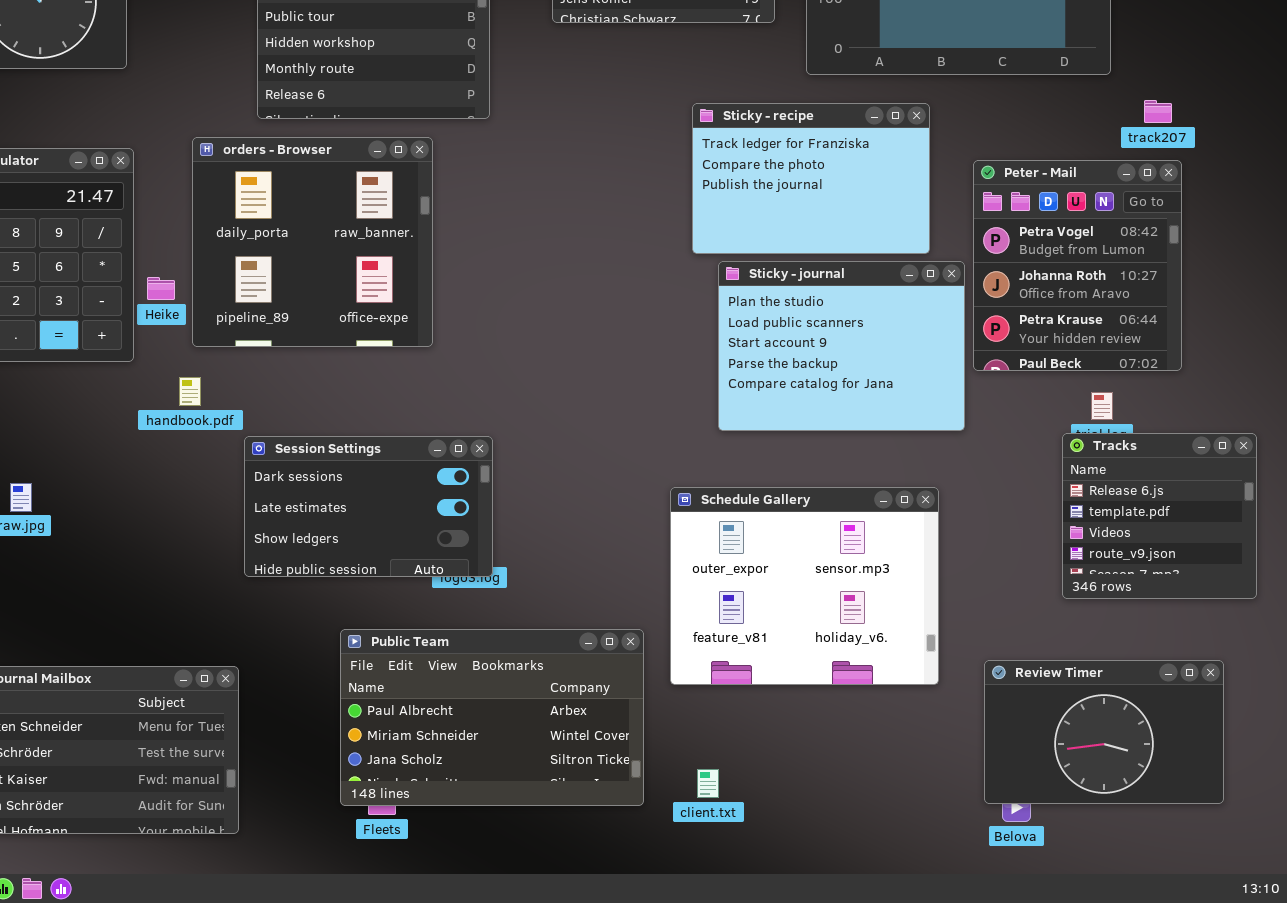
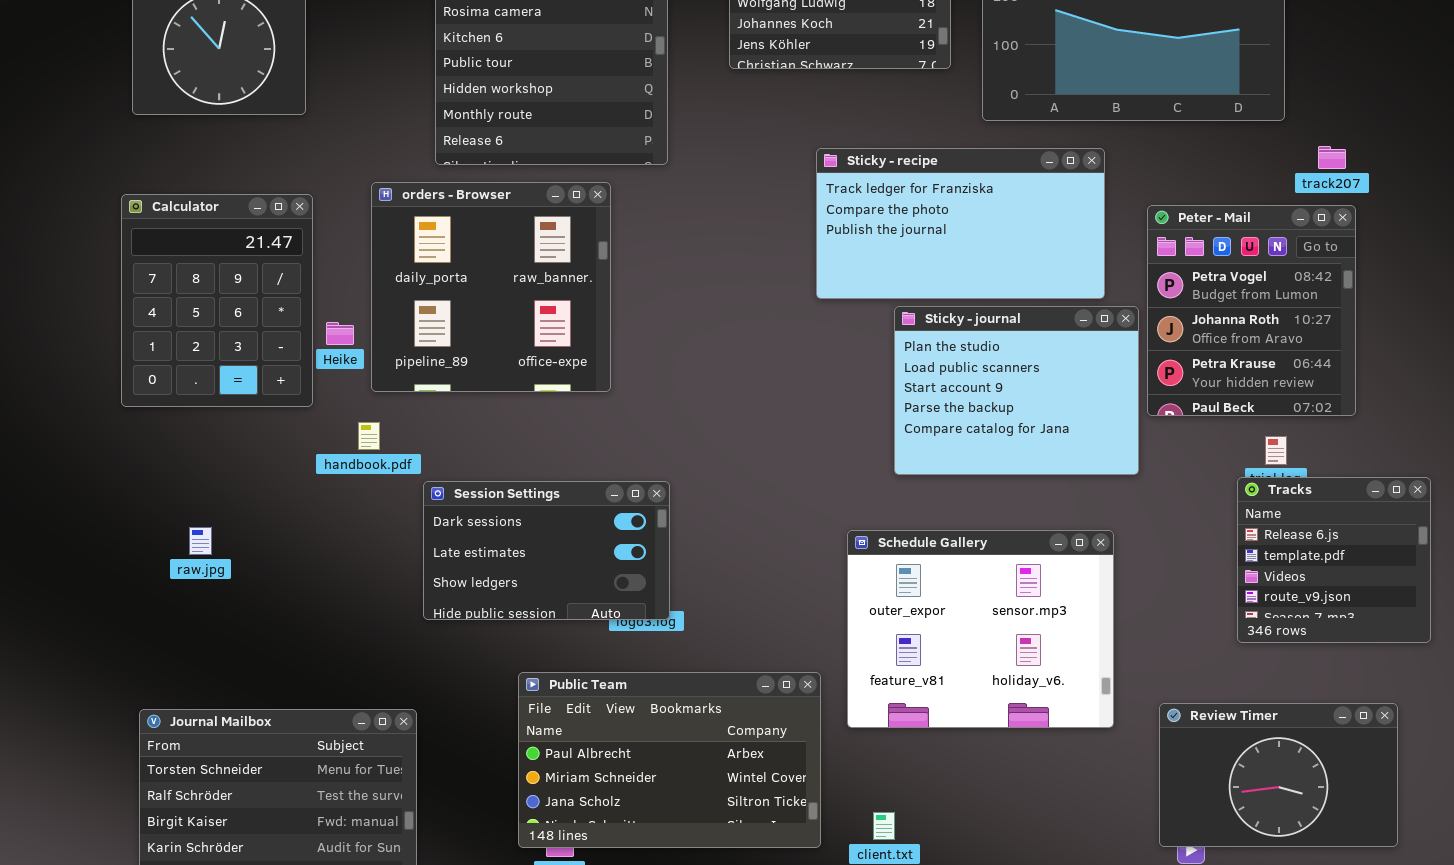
Sticky - recipe: [692,103,930,254] -> [816,148,1105,299], resized

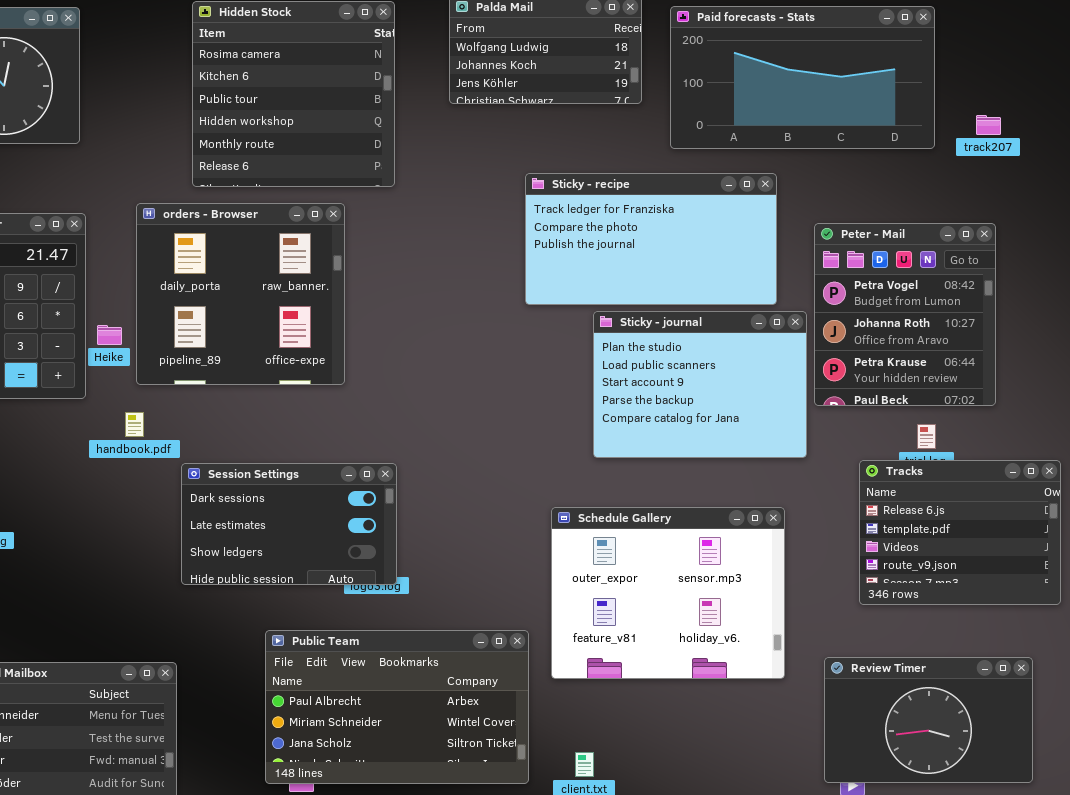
track207: [1318,146,1346,169] -> [976,115,1001,135], moved
Tracks: [1237,477,1431,643] -> [859,460,1061,605], resized

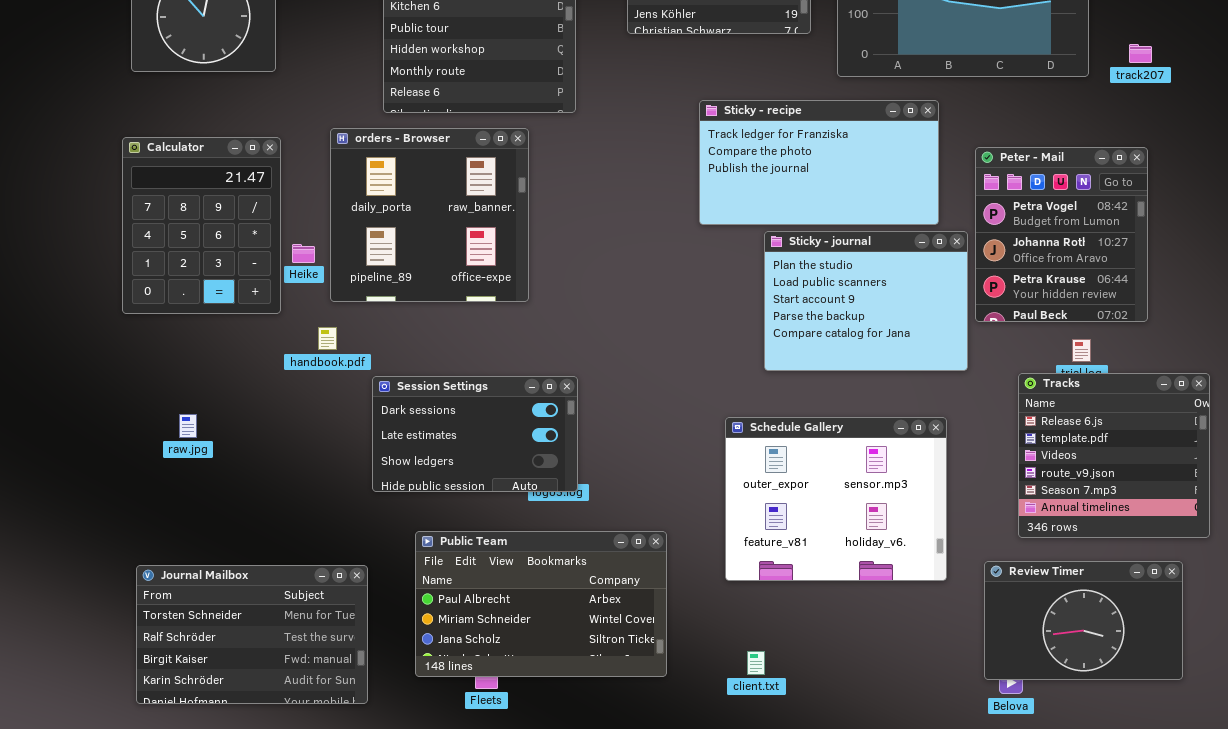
Tracks: [859,460,1061,605] -> [1018,373,1210,538], resized
Public Team: [265,630,529,784] -> [415,531,667,677], moved

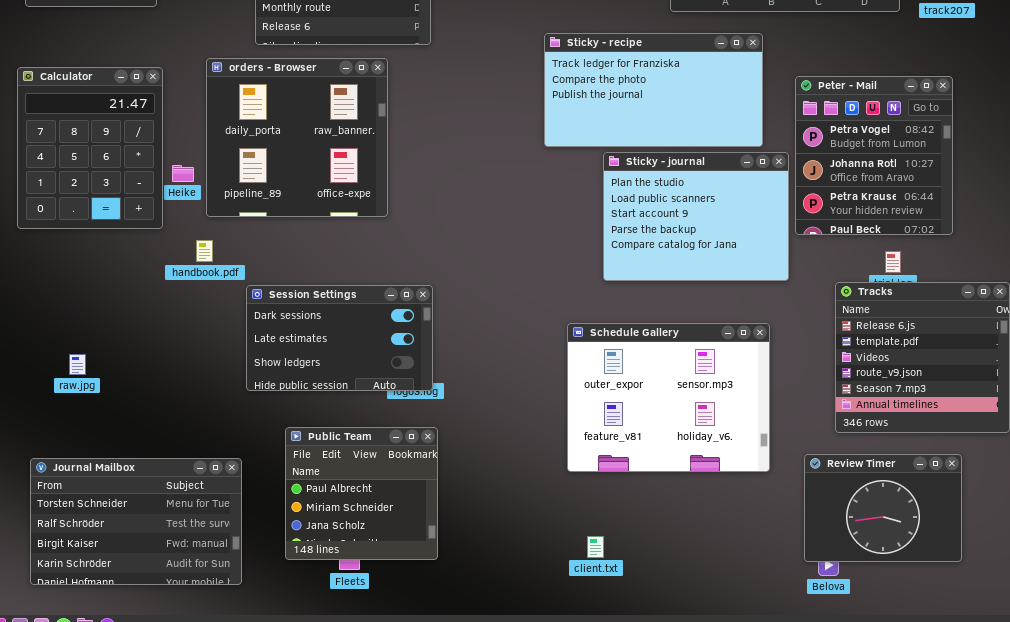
raw.jpg: [179,414,197,438] -> [69,354,86,375], moved
Public Team: [415,531,667,677] -> [285,427,438,560], resized
Review Timer: [984,561,1183,680] -> [804,454,962,562], resized

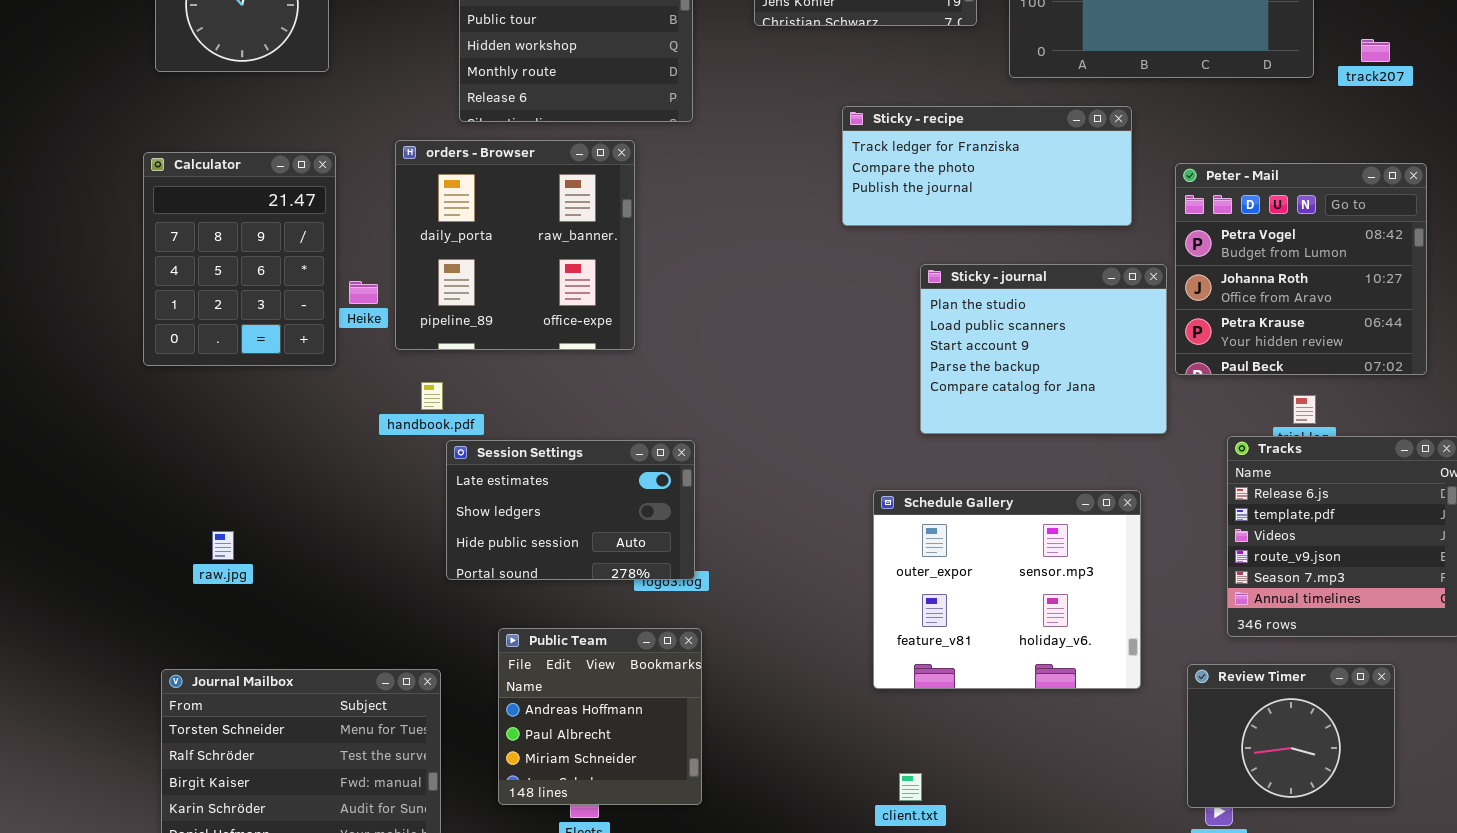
Sticky - recipe: [544,33,763,147] -> [842,106,1132,226], resized
Peter - Mail: [795,76,953,235] -> [1175,163,1427,375], resized
handbook.pdf: [196,240,213,262] -> [421,382,443,410], moved
Session Settings: [246,285,433,391] -> [446,440,695,580], scrolled down 1 row
Public Team: [285,427,438,560] -> [498,628,702,805], scrolled up 1 row

